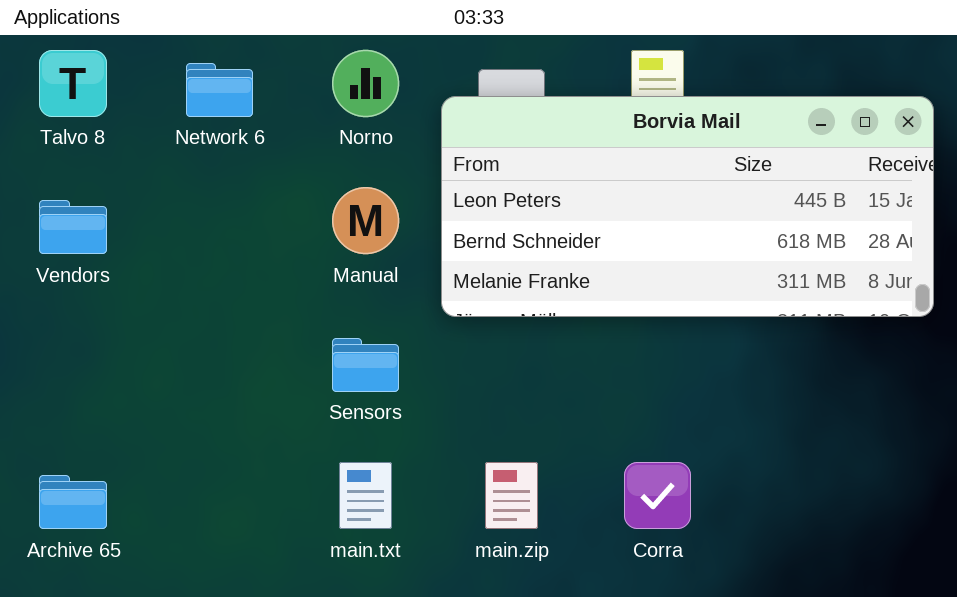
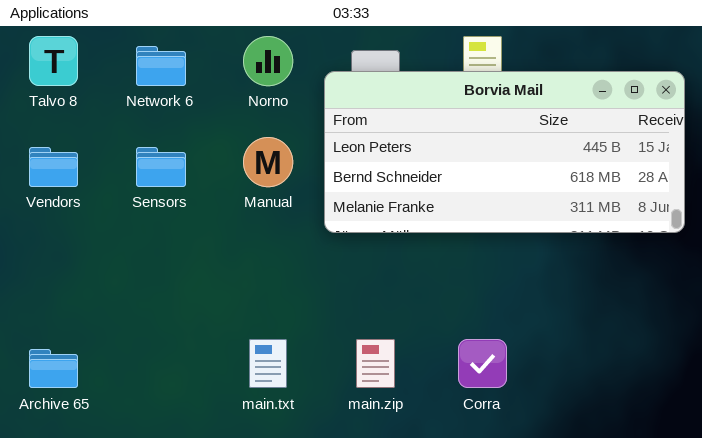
Sensors: [332,338,399,392] -> [136,147,186,187], moved

